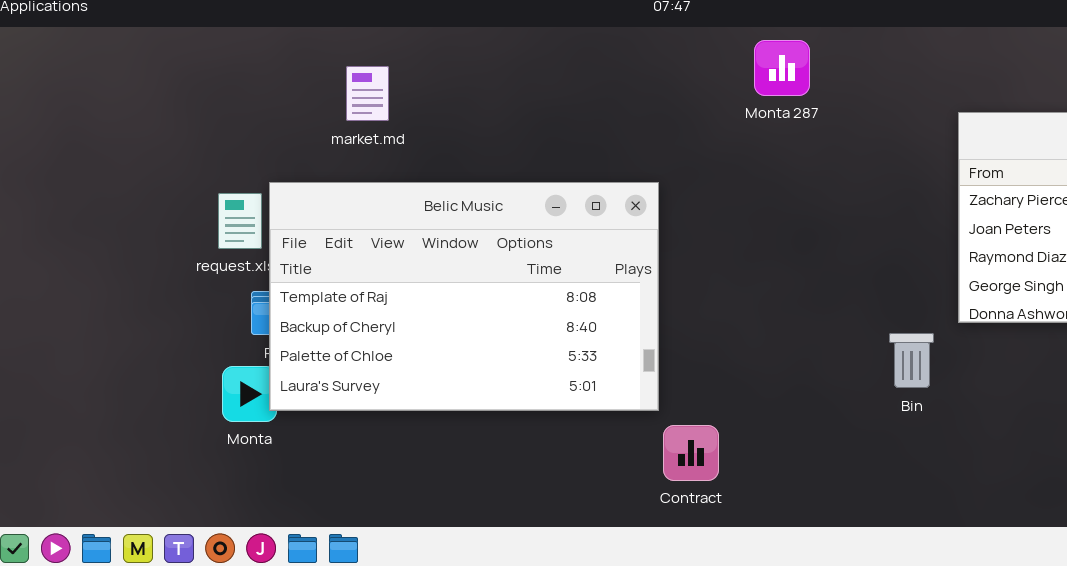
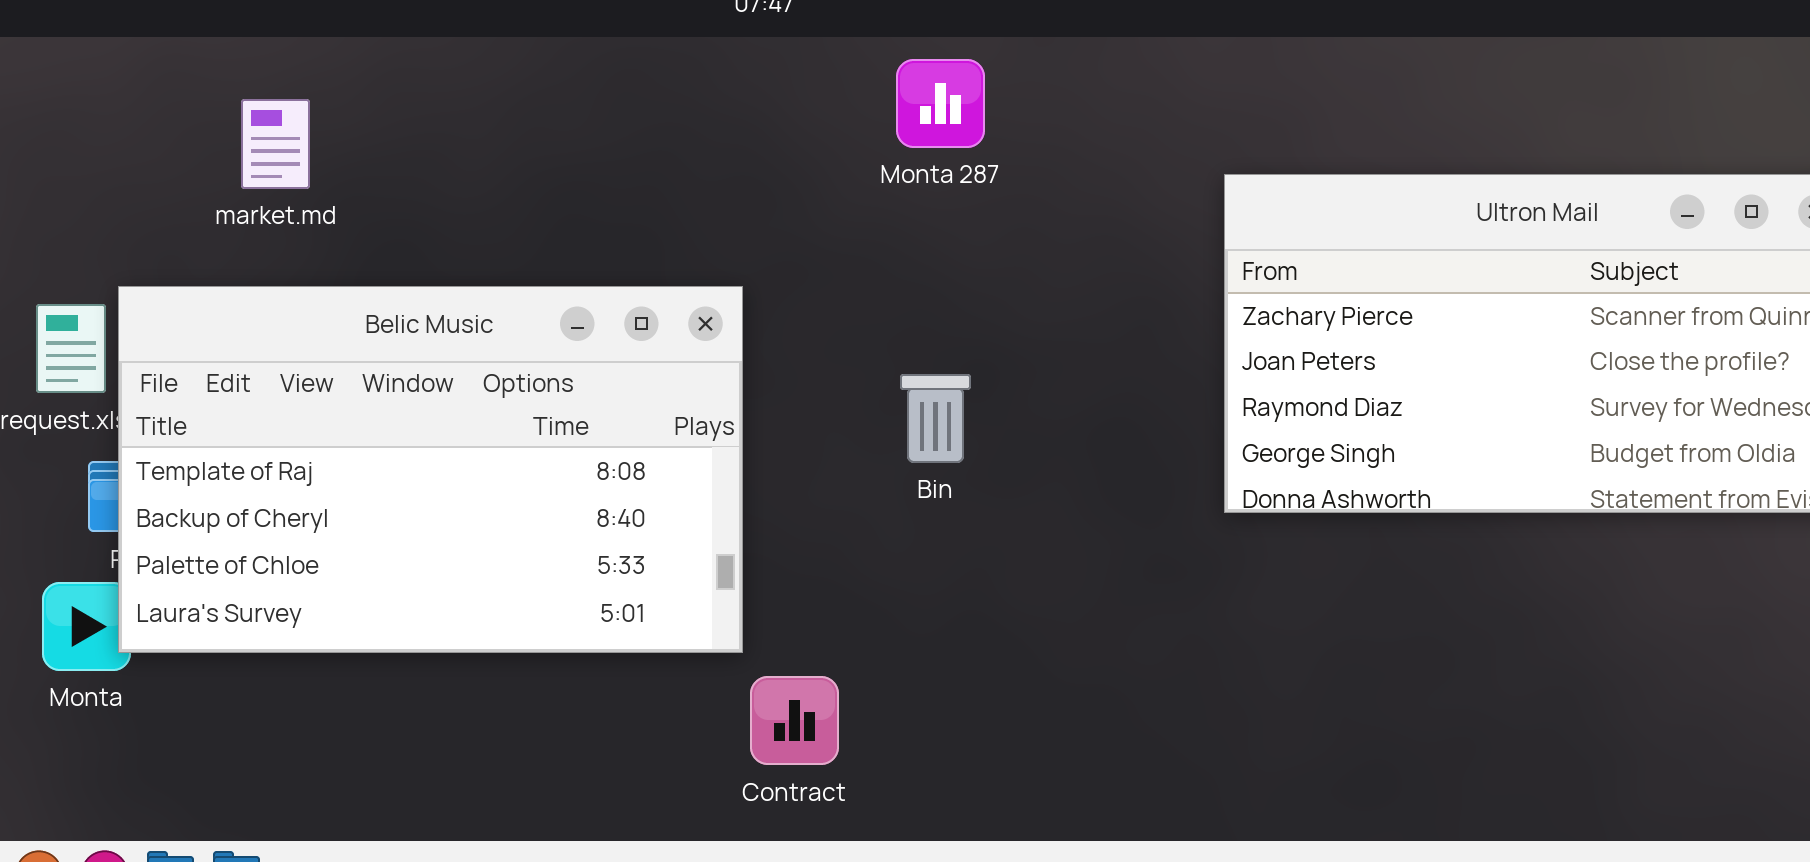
Bin: [889,333,934,388] -> [900,374,971,463], moved

